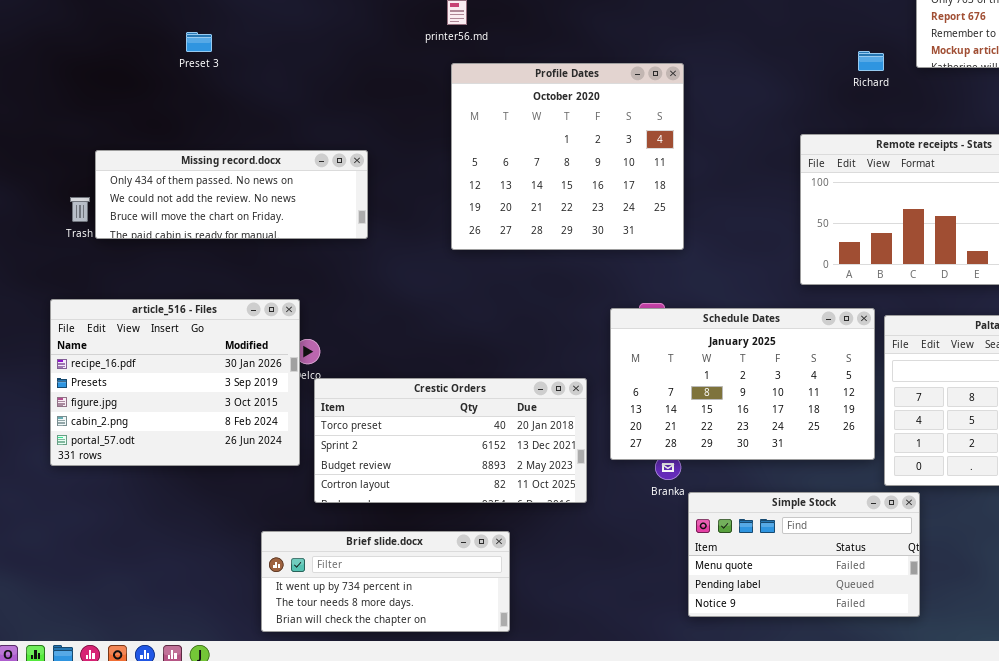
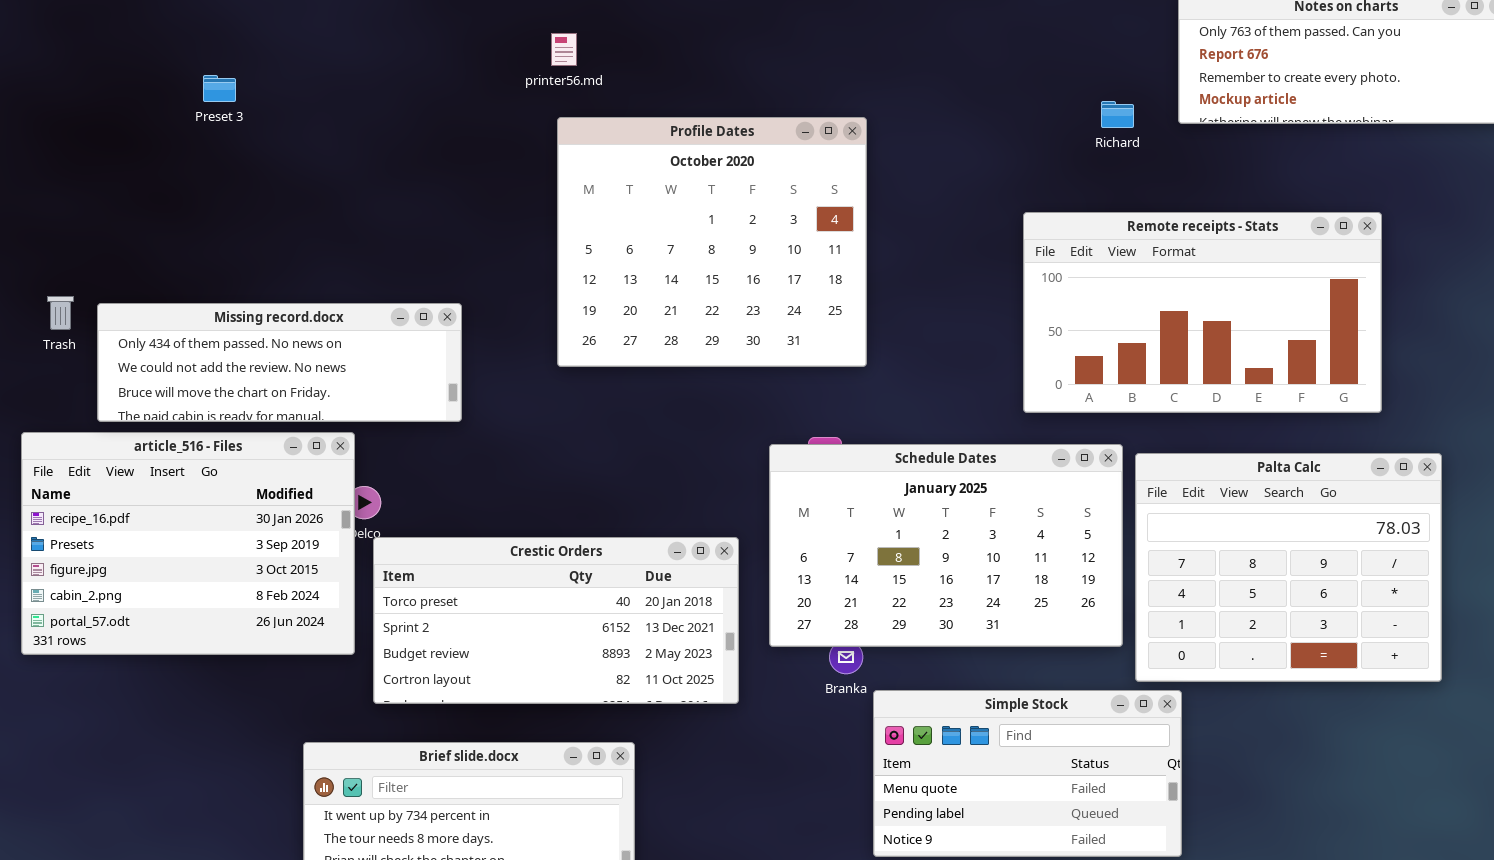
Missing record.docx: [95,150,368,239] -> [97,303,462,422], moved

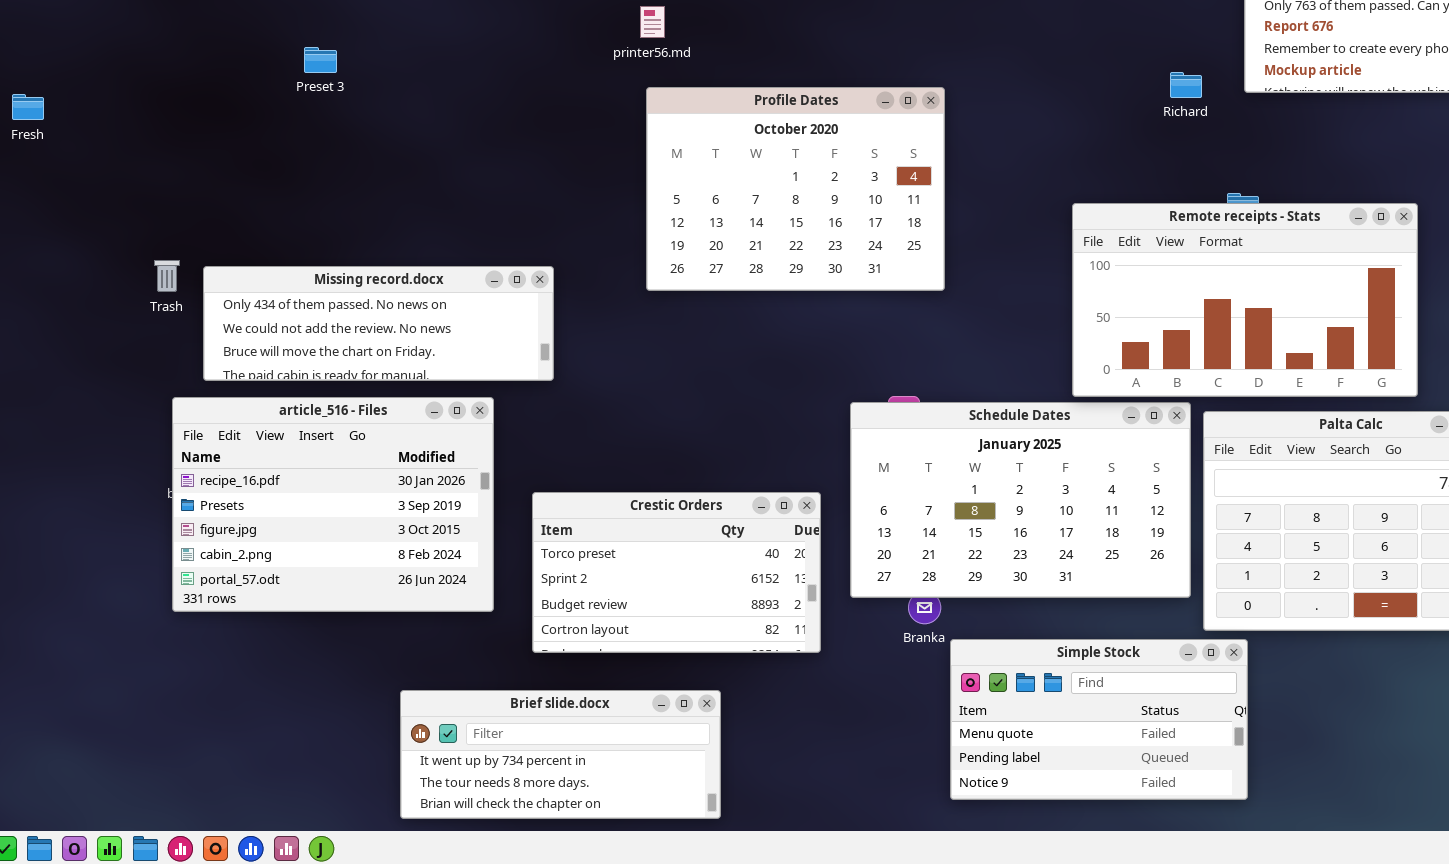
Profile Dates: [557,117,867,367] -> [646,87,945,291], resized
Remote receipts - Stats: [1023,212,1382,413] -> [1072,203,1418,397], moved
article_516 - Files: [21,432,355,655] -> [172,397,494,612], moved
Crestic Orders: [373,537,739,704] -> [532,492,821,653], resized

